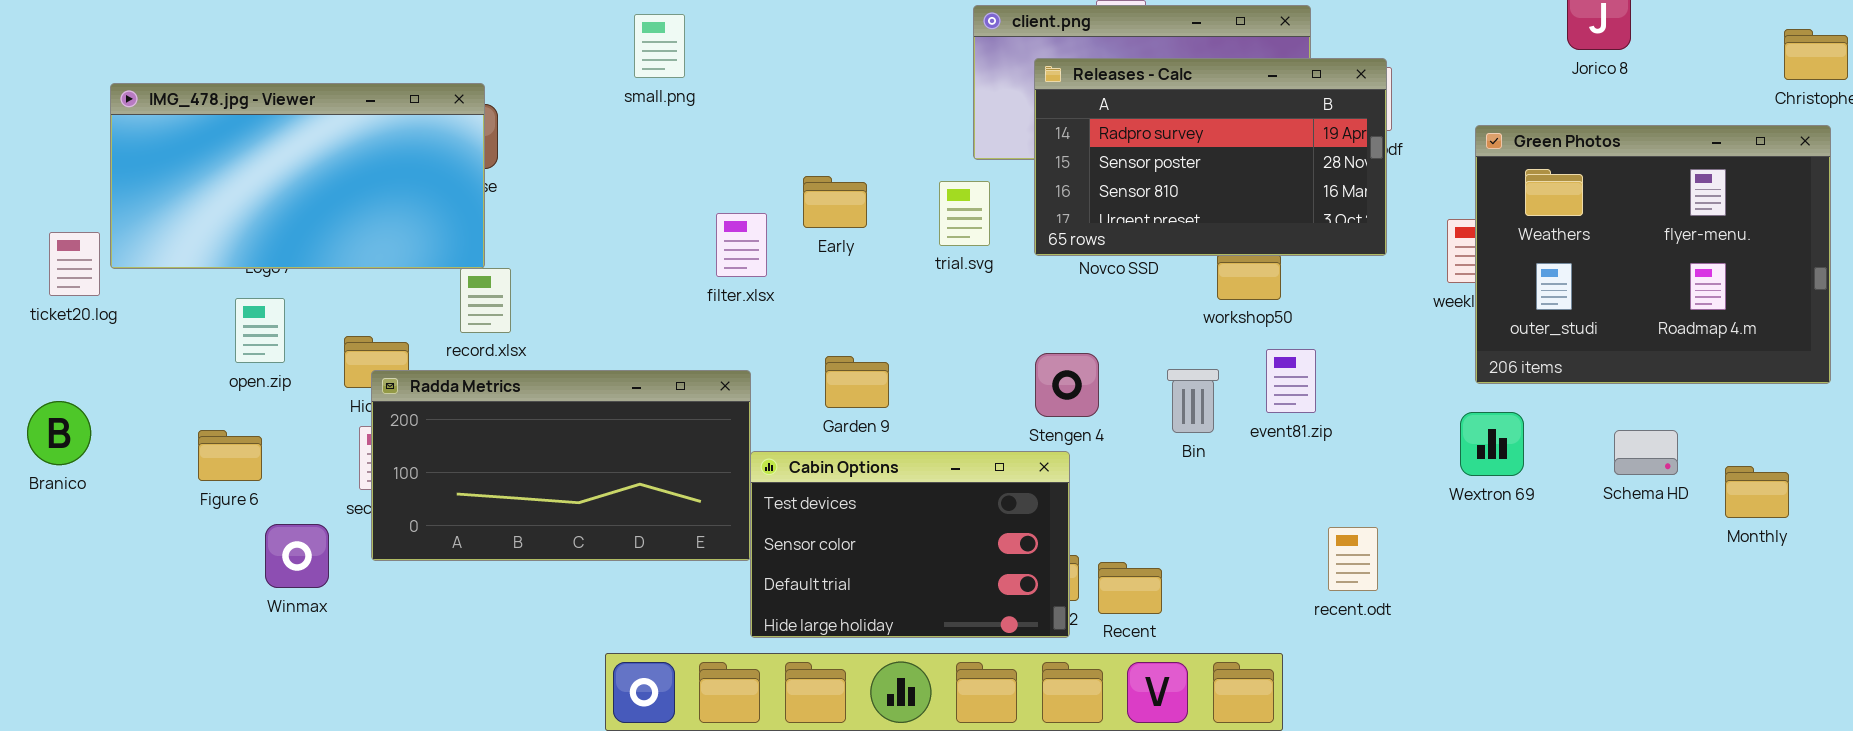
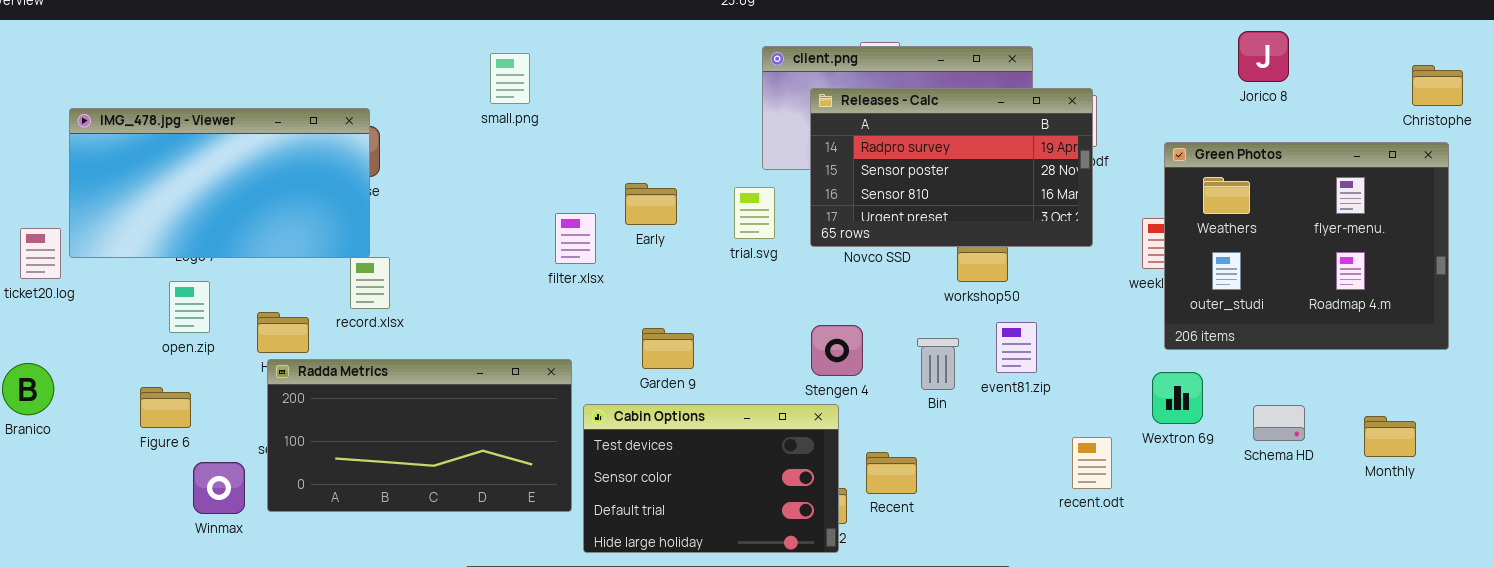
Radda Metrics: [371,370,751,561] -> [267,359,572,512], moved
Schema HD: [1614,430,1678,475] -> [1253,405,1305,441], moved
recent.odt: [1328,527,1378,591] -> [1072,437,1112,489], moved
Recent: [1098,562,1162,614] -> [866,452,917,494], moved

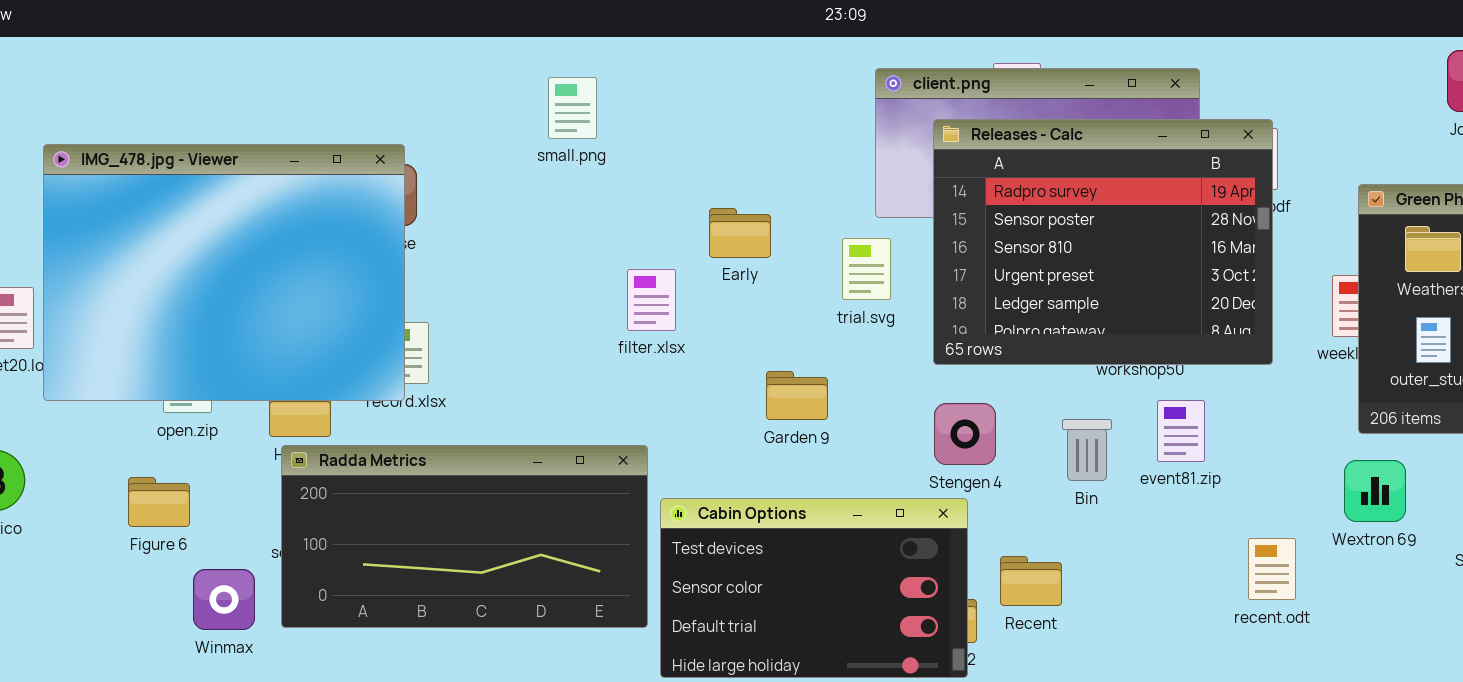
Releases - Calc: [810,88,1093,247] -> [933,119,1273,365], resized
IMG_478.jpg - Viewer: [69,108,370,258] -> [43,144,405,401], resized
Early: [625,183,677,225] -> [709,208,771,258], moved
Garden 9: [642,328,694,369] -> [766,371,828,420], moved

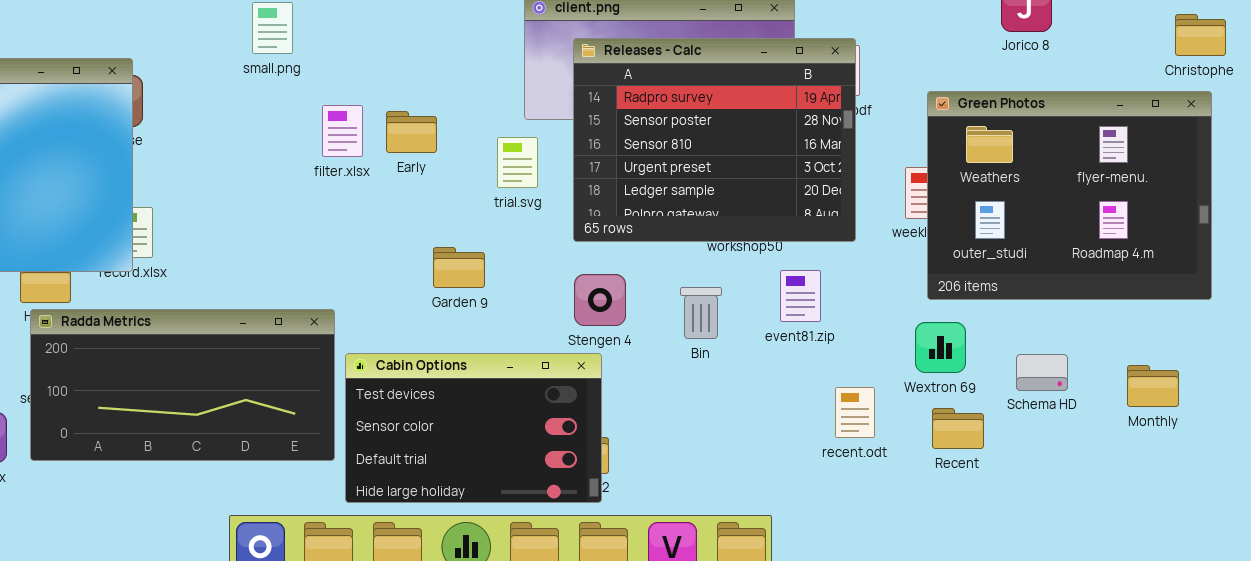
filter.xlsx: [627,269,676,331] -> [322,105,363,157], moved
event81.zip: [1157,400,1205,462] -> [780,270,821,322], moved
Recent: [1000,556,1062,606] -> [932,408,984,449], moved

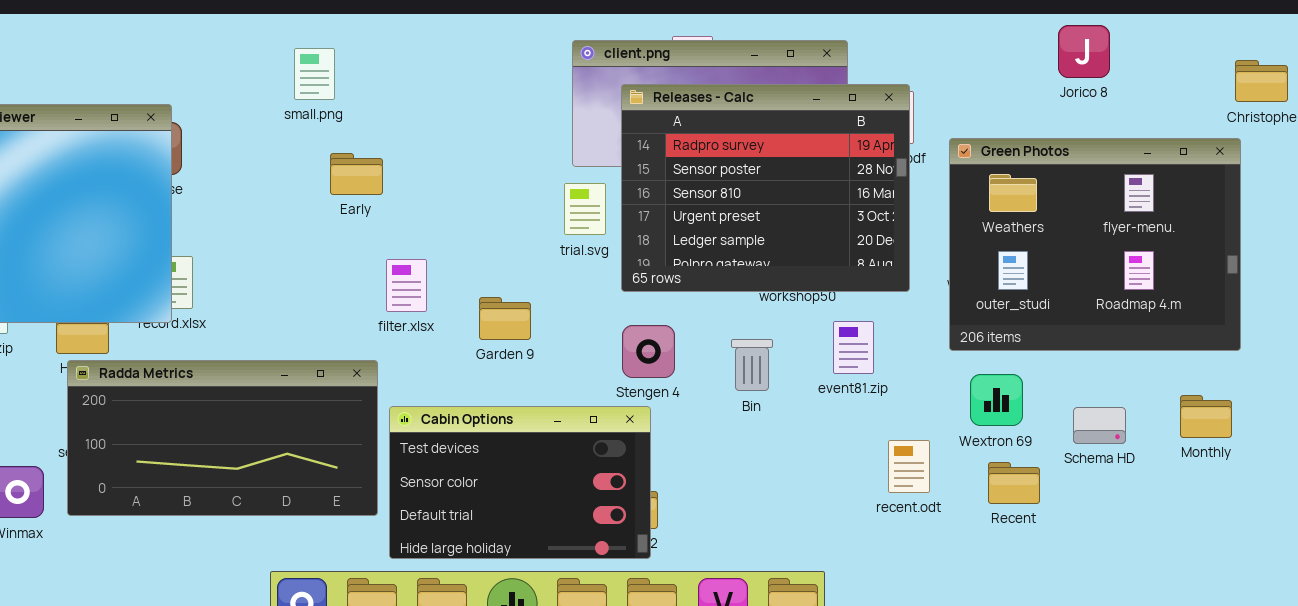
Green Photos: [927,91,1212,300] -> [949,138,1241,351], moved
filter.xlsx: [322,105,363,157] -> [386,259,427,312], moved
Early: [386,111,437,153] -> [330,153,383,195], moved
trial.svg: [497,137,538,188] -> [564,183,606,235], moved
Monthly: [1127,365,1179,407] -> [1180,395,1232,438], moved

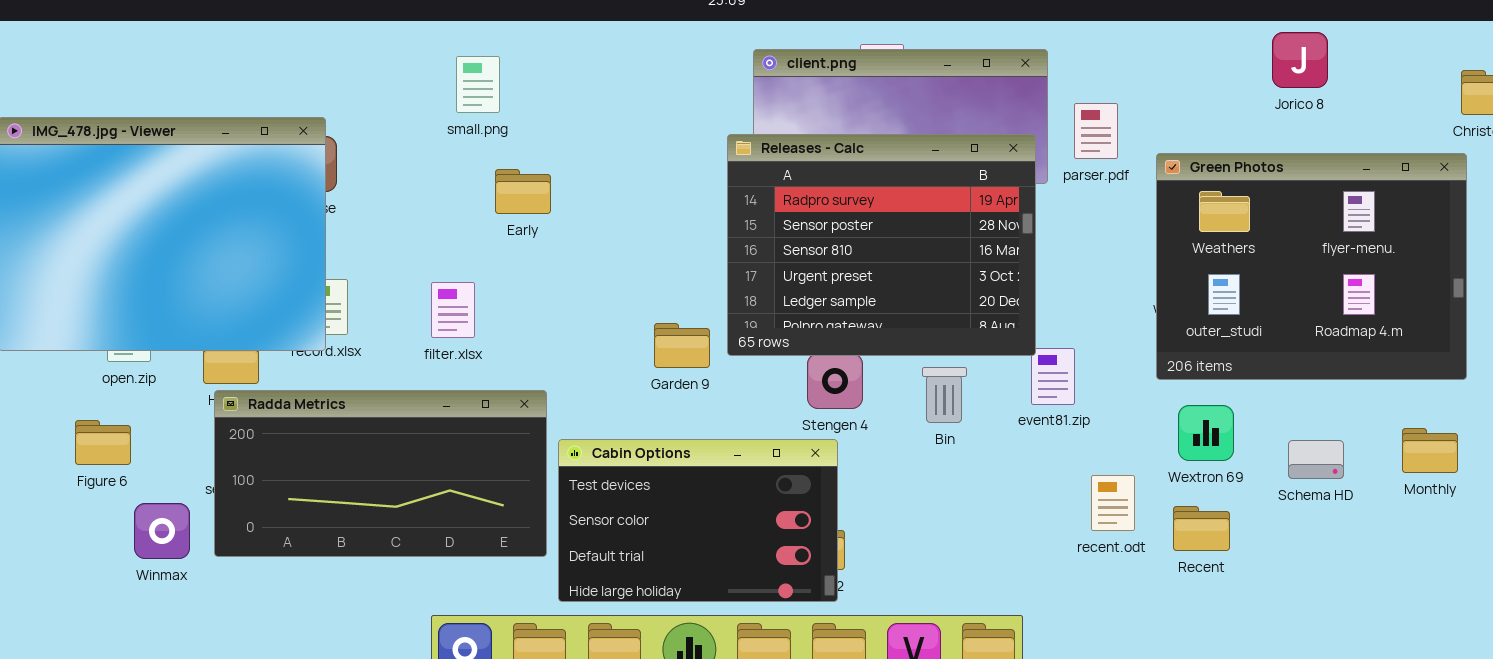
Releases - Calc: [621,84,910,292] -> [727,134,1036,356], moved
filter.xlsx: [386,259,427,312] -> [431,282,475,338], moved
Recent: [988,462,1040,504] -> [1173,506,1230,551], moved

